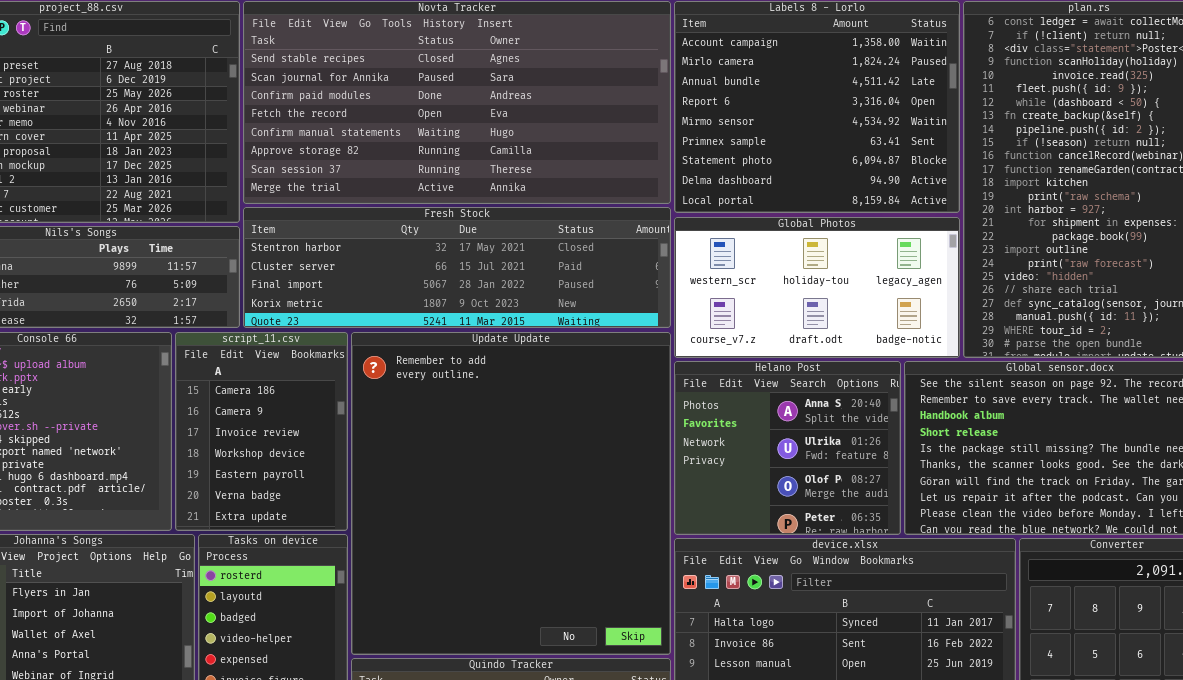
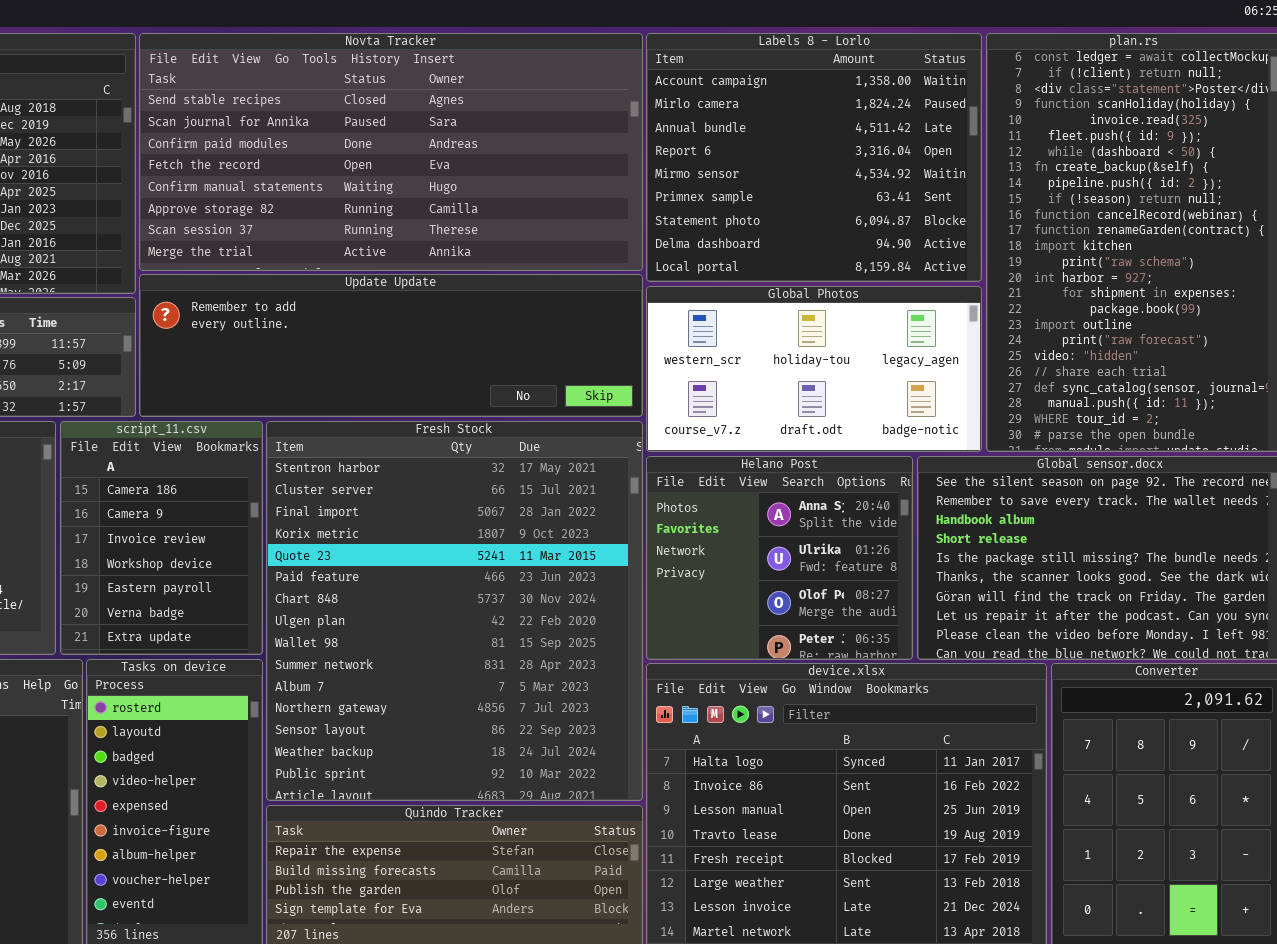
Fresh Stock: [243,207,671,328] -> [266,421,643,801], moved, resized
Update Update: [351,332,671,655] -> [139,274,643,417], moved, resized

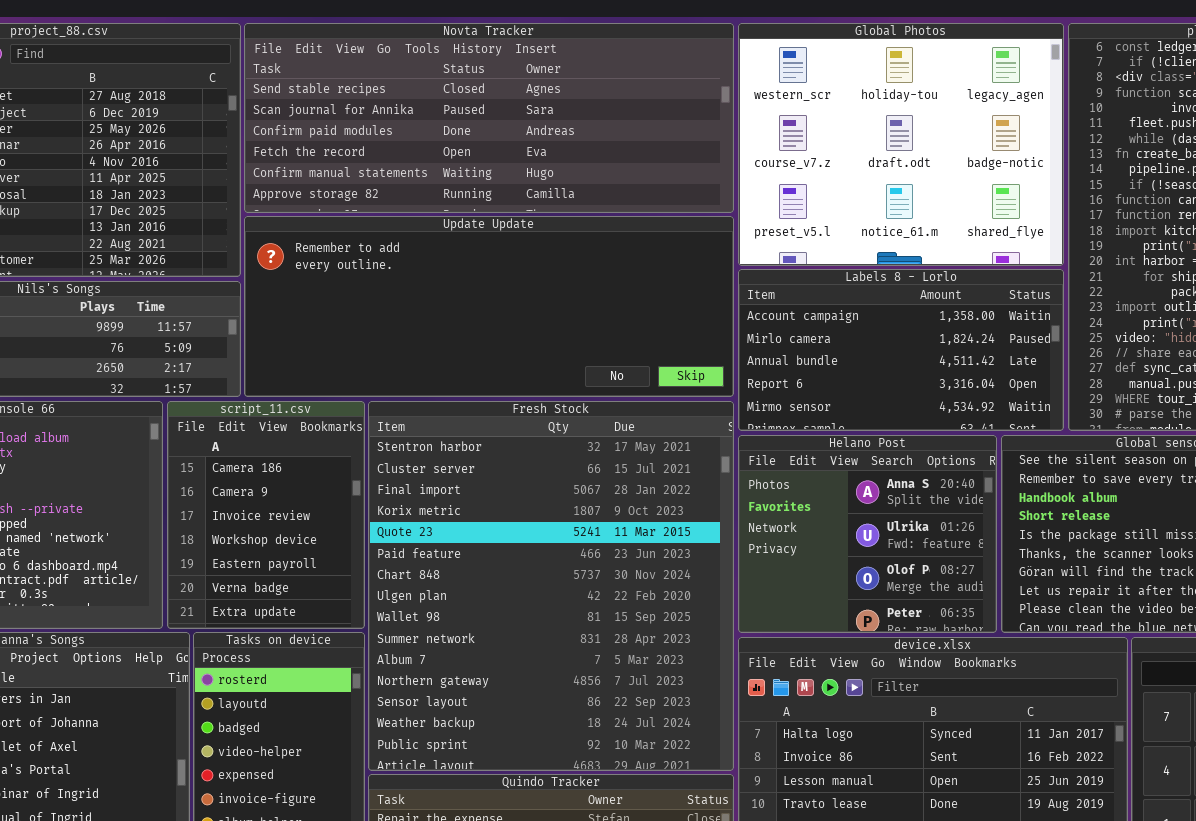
Novta Tracker: [139,33,643,271] -> [244,23,734,213], resized
Labels 8 - Lorlo: [646,33,982,282] -> [738,269,1064,431], moved, resized
Update Update: [139,274,643,417] -> [244,216,734,397], resized
Global Photos: [646,286,982,452] -> [738,23,1064,266], moved, resized

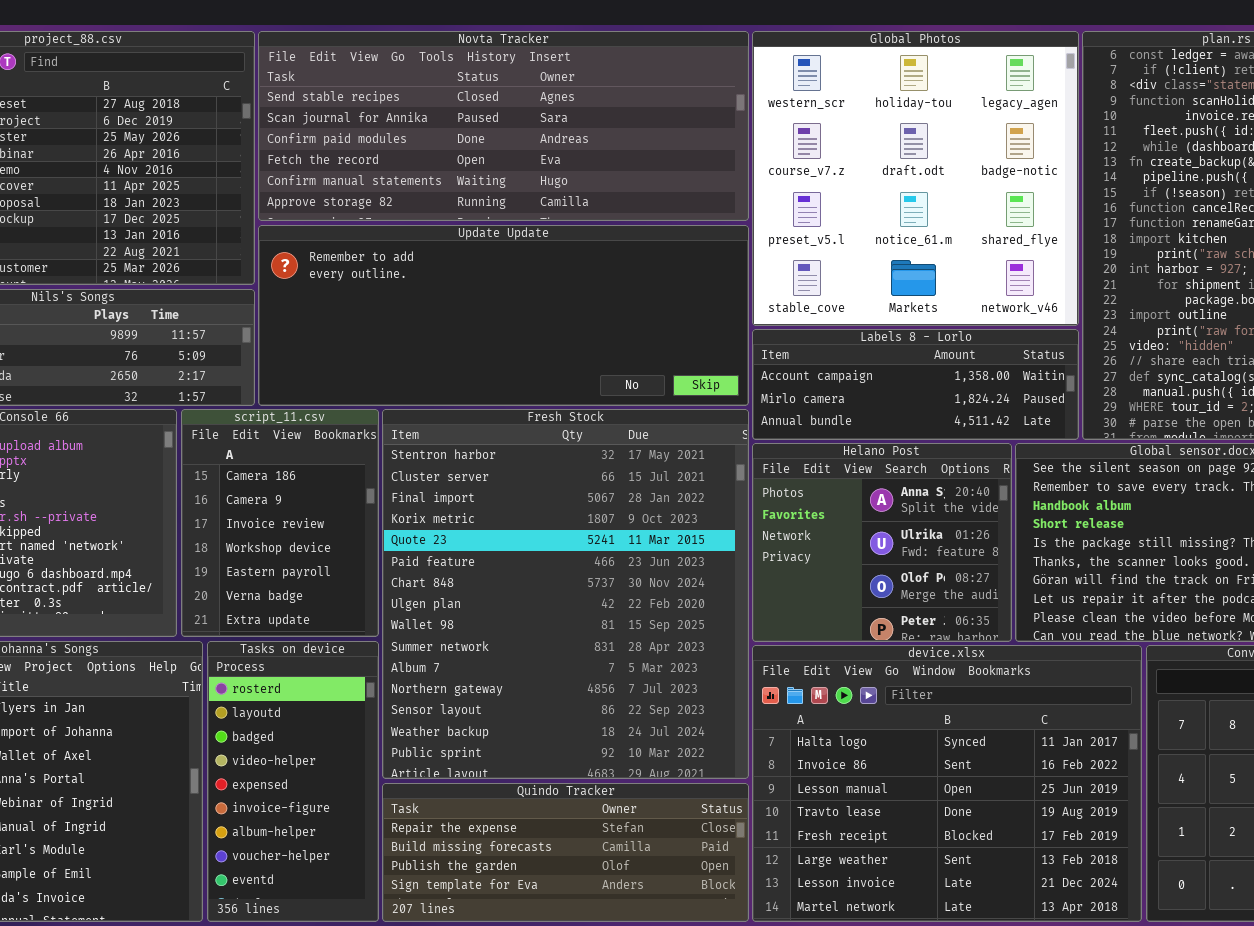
Global Photos: [738,23,1064,266] -> [752,31,1079,326], resized
Labels 8 - Lorlo: [738,269,1064,431] -> [752,329,1079,440], resized

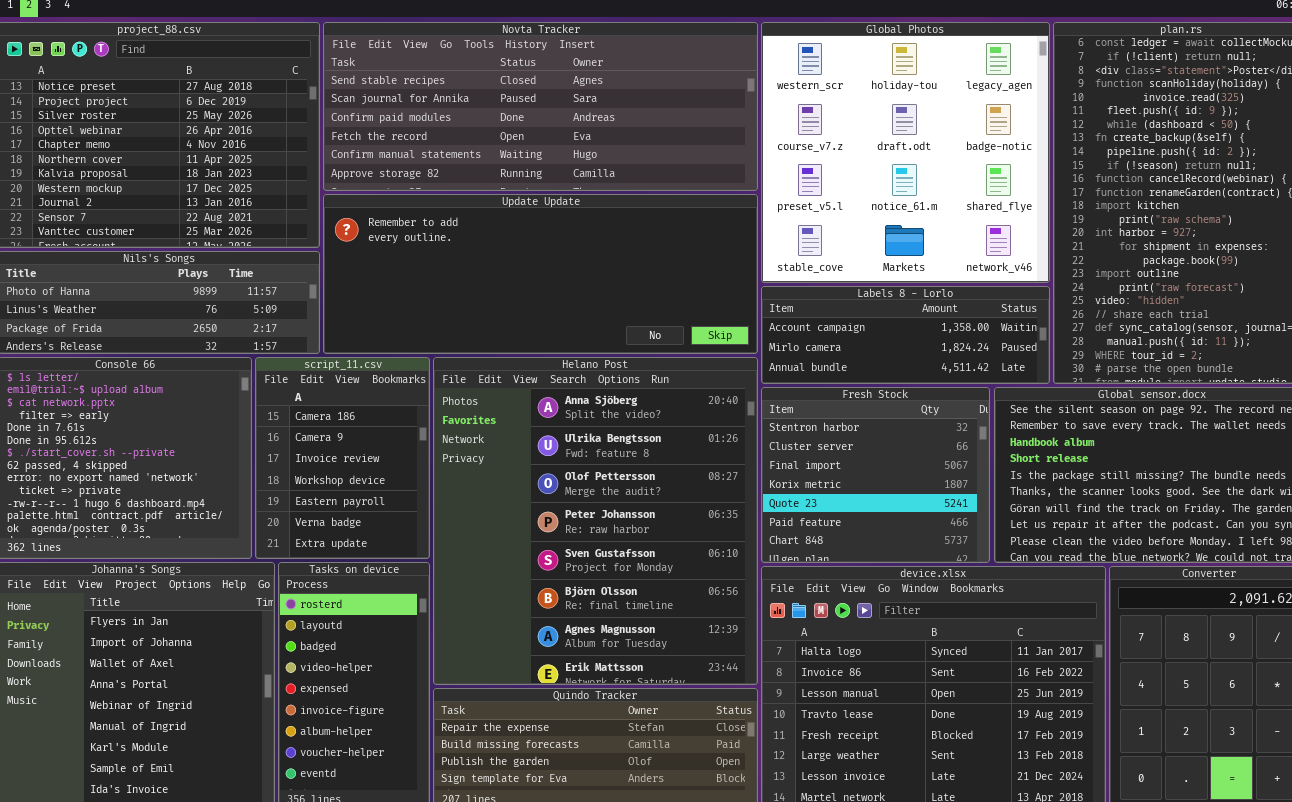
Fresh Stock: [382,409,749,779] -> [761,387,990,563], moved, resized
Helano Post: [752,443,1012,642] -> [433,357,758,685], moved, resized

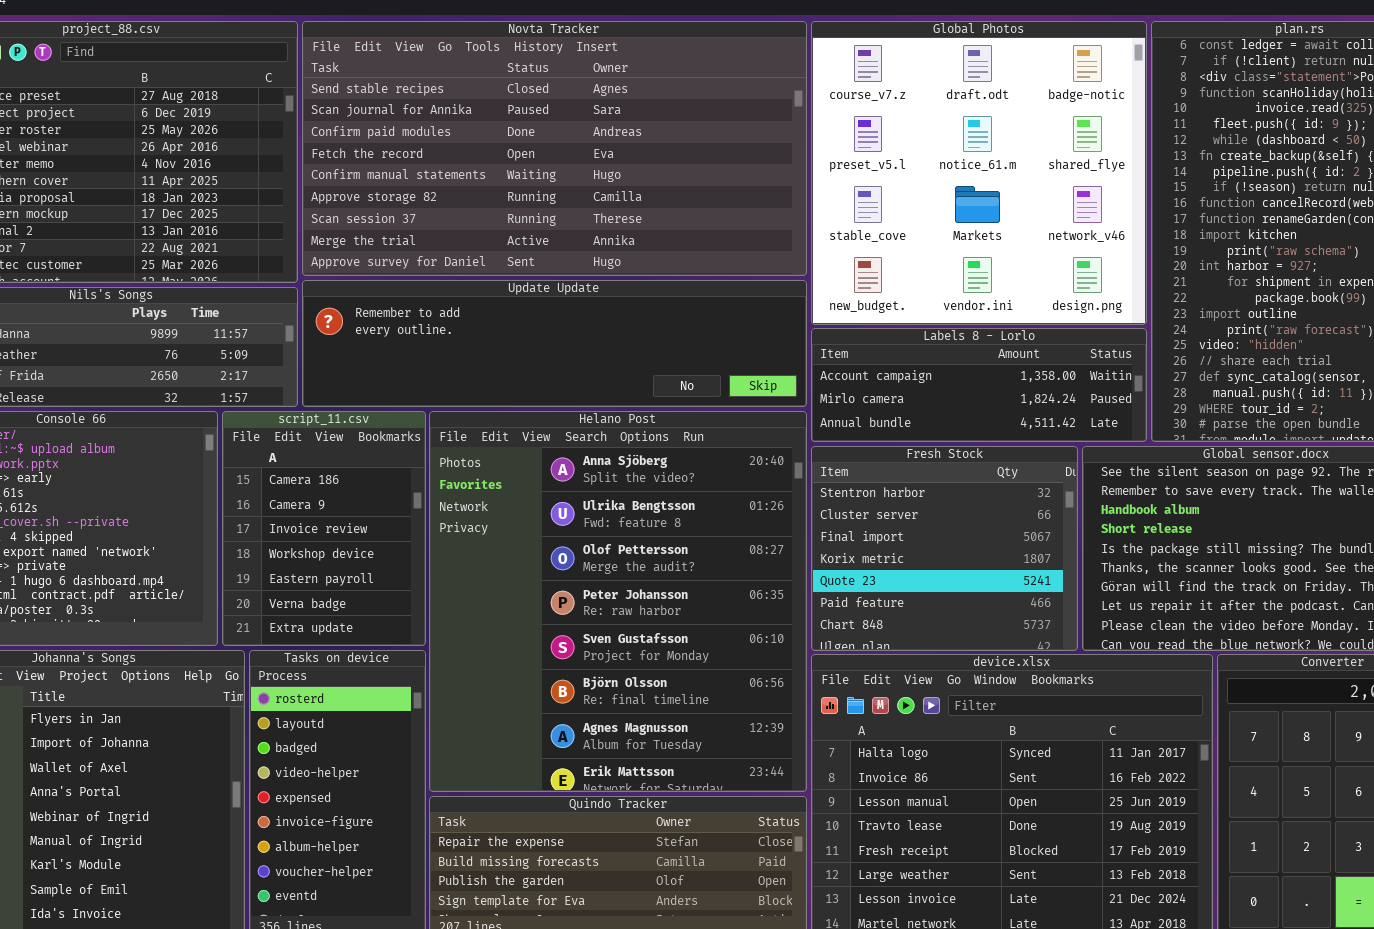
Novta Tracker: [323,22,758,191] -> [302,21,807,276], resized
Global Photos: [761,22,1050,283] -> [811,21,1147,325], scrolled down 1 row
Update Update: [323,194,758,354] -> [302,280,807,407], resized

